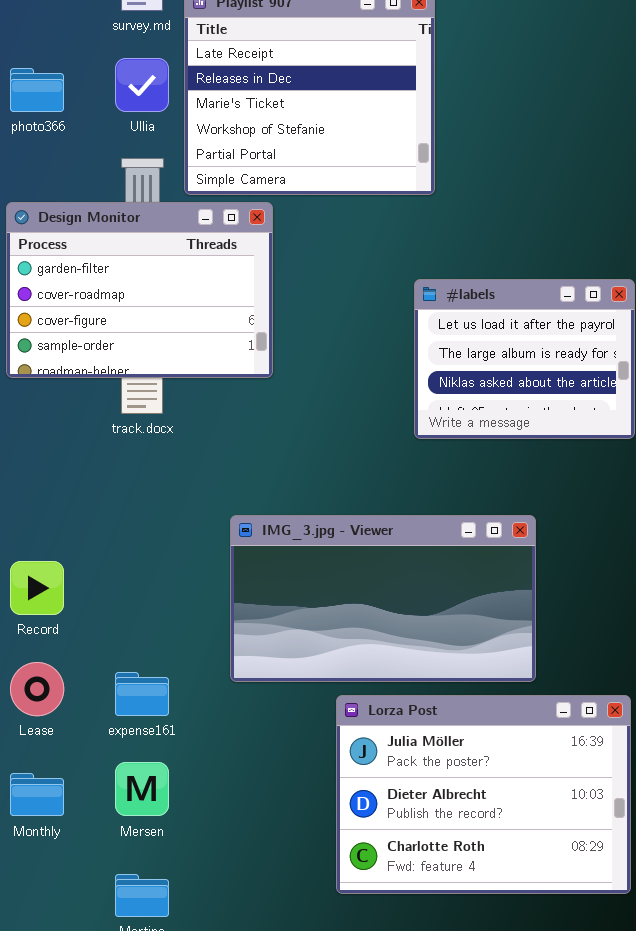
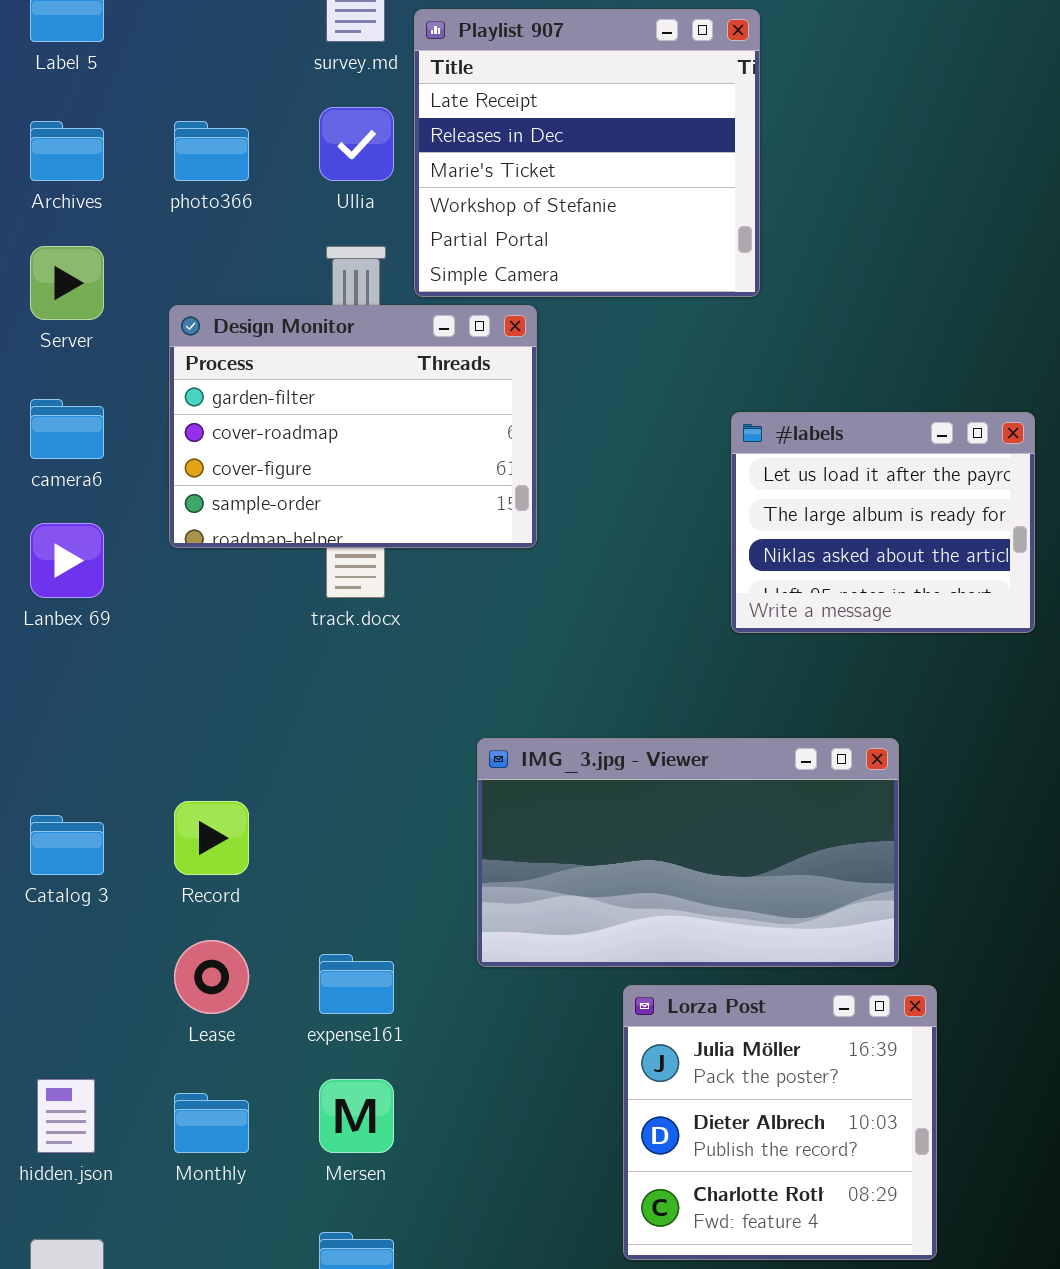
Lorza Post: [336,695,631,894] -> [623,985,937,1260], resized

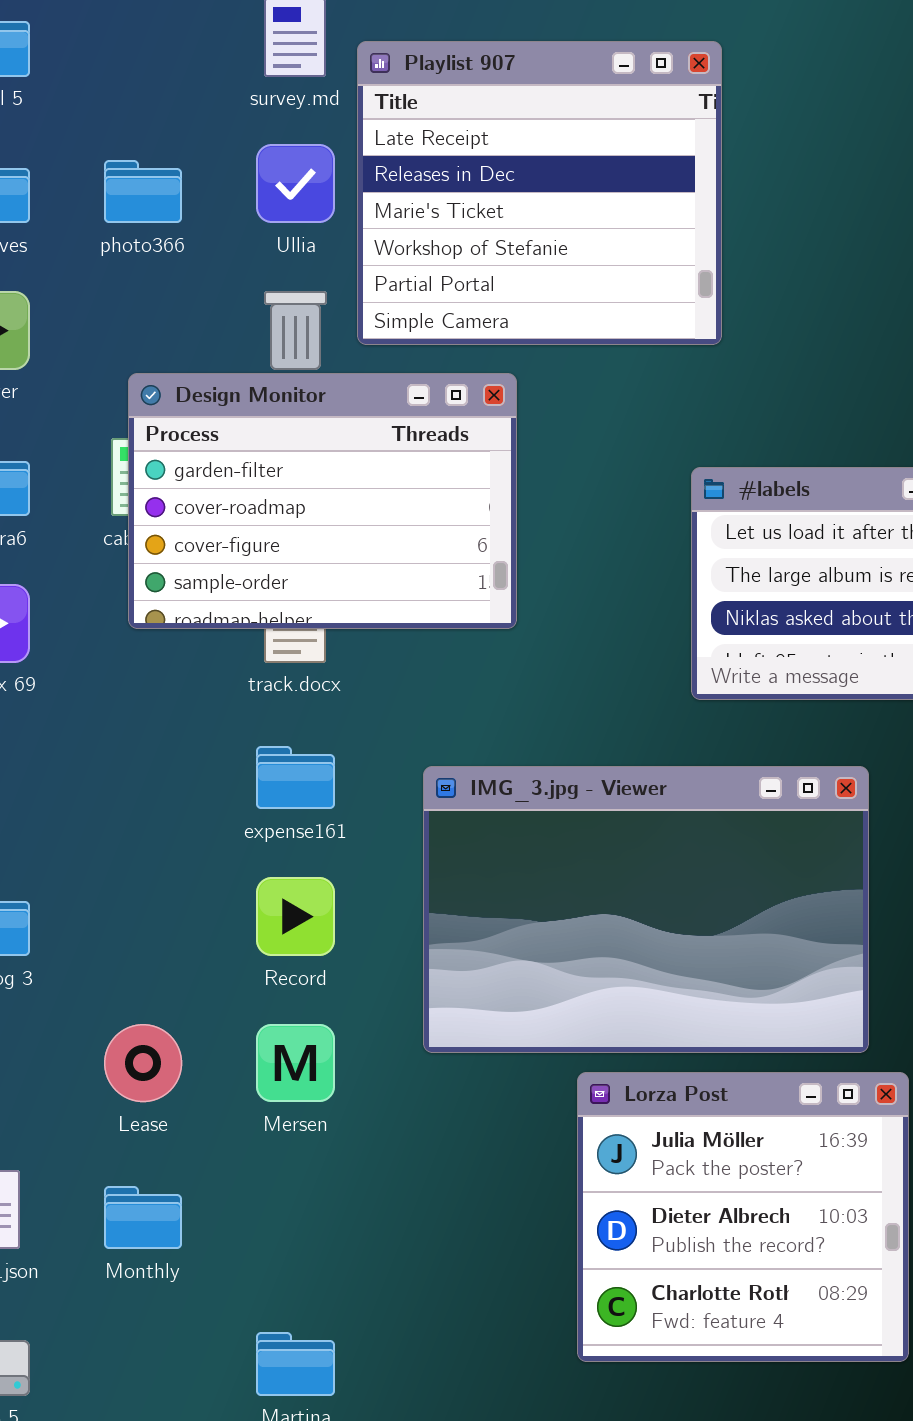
Design Monitor: [169,305,537,548] -> [128,373,517,629], moved
IMG_3.jpg - Viewer: [477,738,899,967] -> [423,766,869,1053], resized
Record: [174,801,249,875] -> [256,877,335,956], moved
expense161: [319,954,394,1014] -> [256,746,335,809], moved
Mersen: [319,1079,394,1153] -> [256,1024,335,1102], moved

